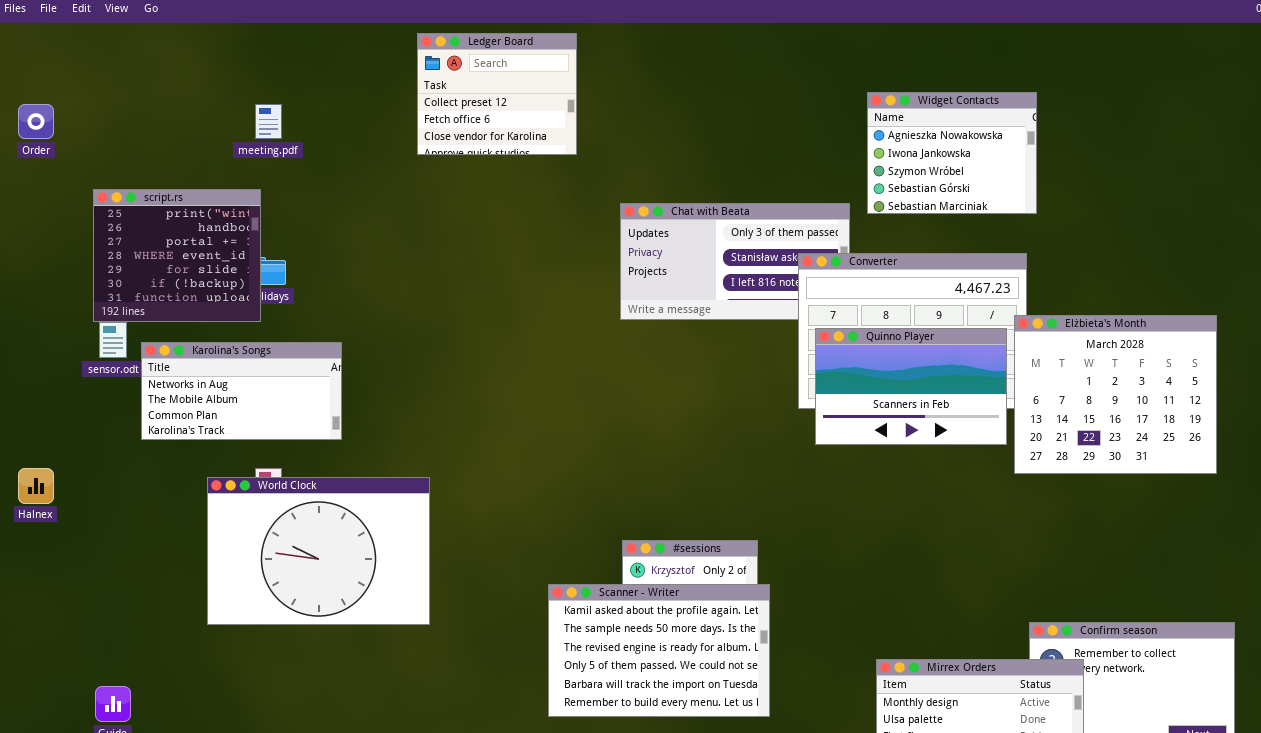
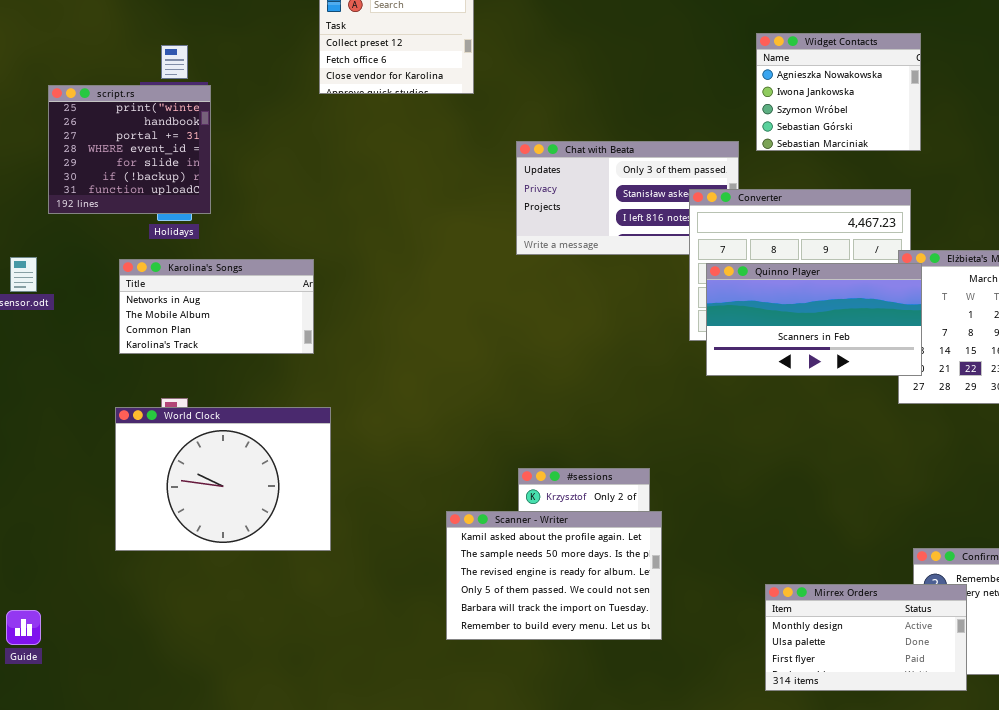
script.rs: [93,189,261,322] -> [48,85,211,214], moved
Quinno Player: [815,328,1007,445] -> [706,263,922,376], resized
Karolina's Songs: [141,342,342,440] -> [119,259,314,354], moved

